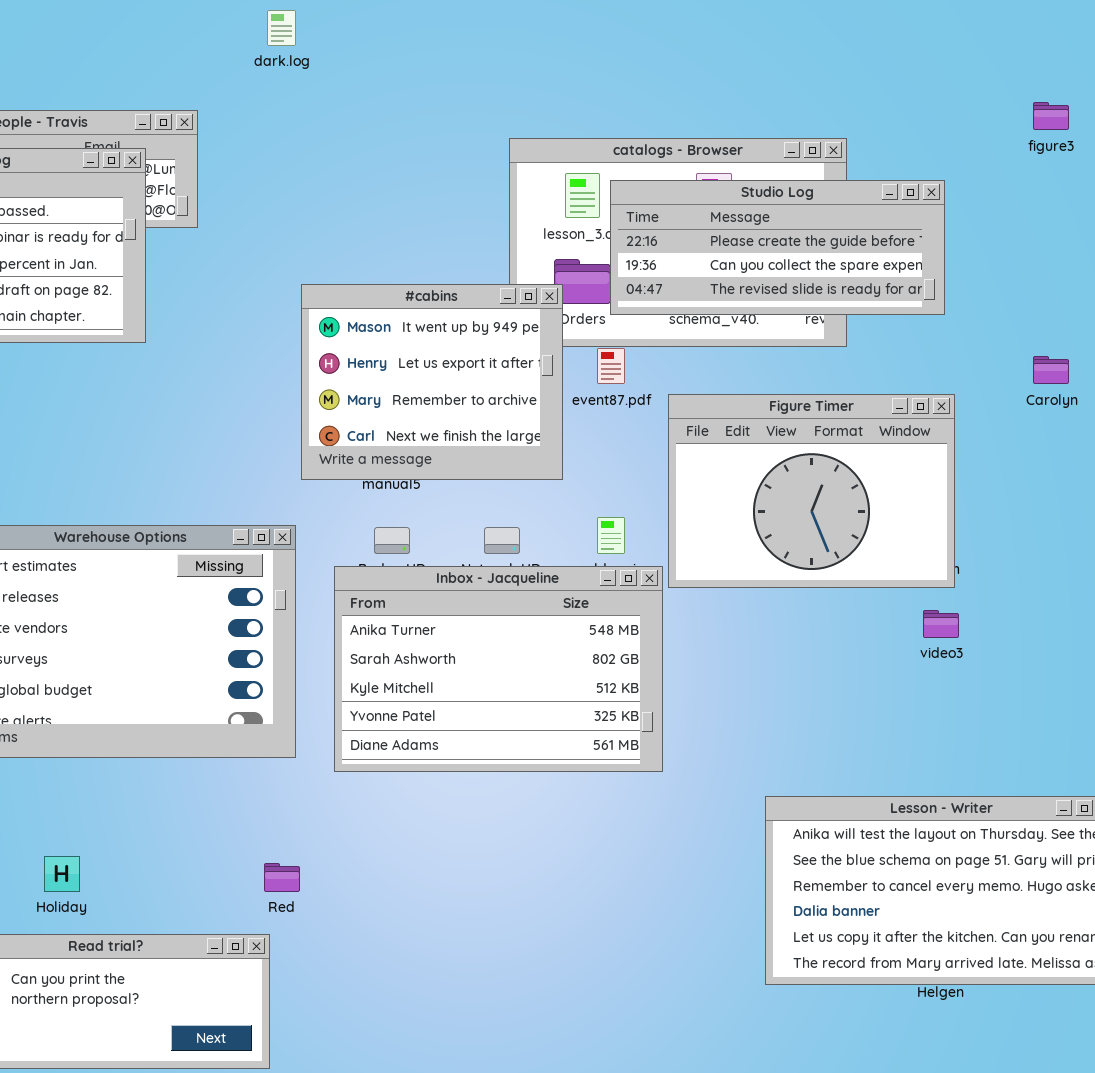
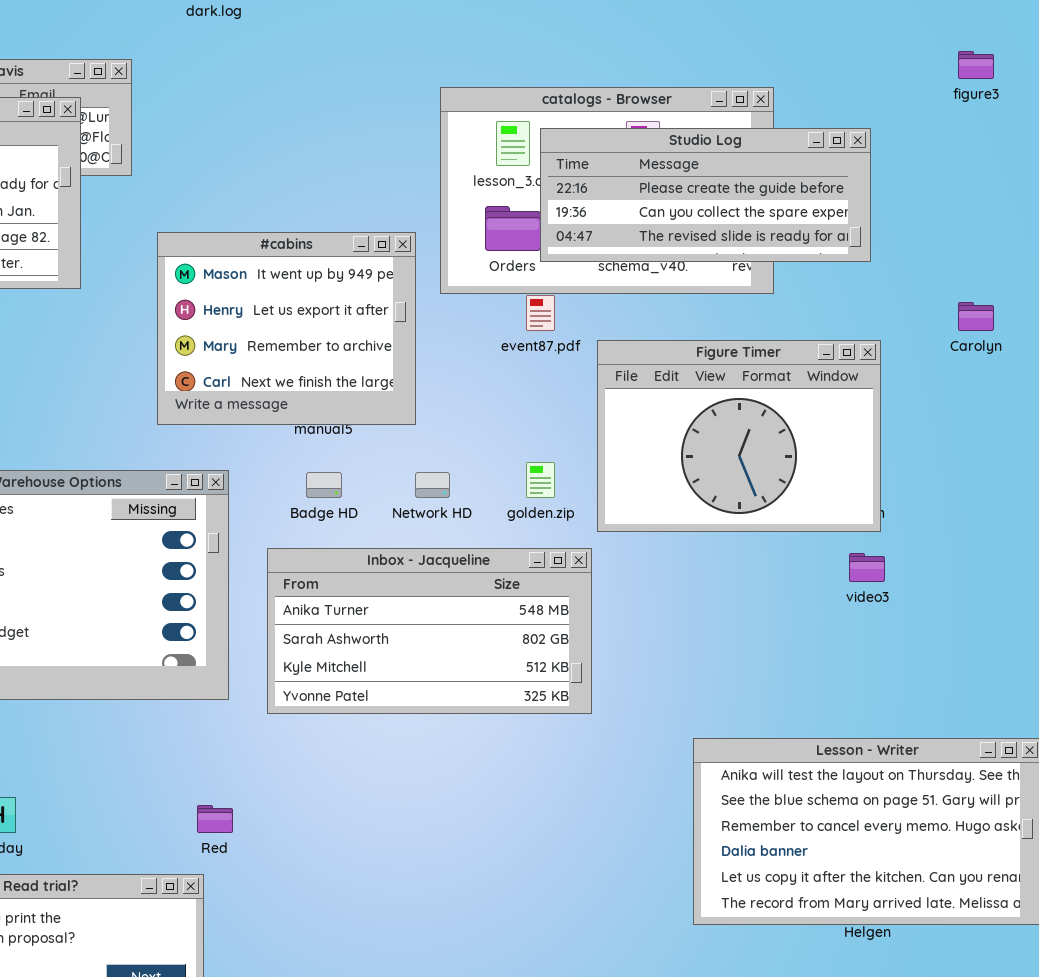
#cabins: [301,284,563,480] -> [157,232,416,425], moved
Inbox - Jacqueline: [334,566,663,772] -> [267,548,592,714], resized

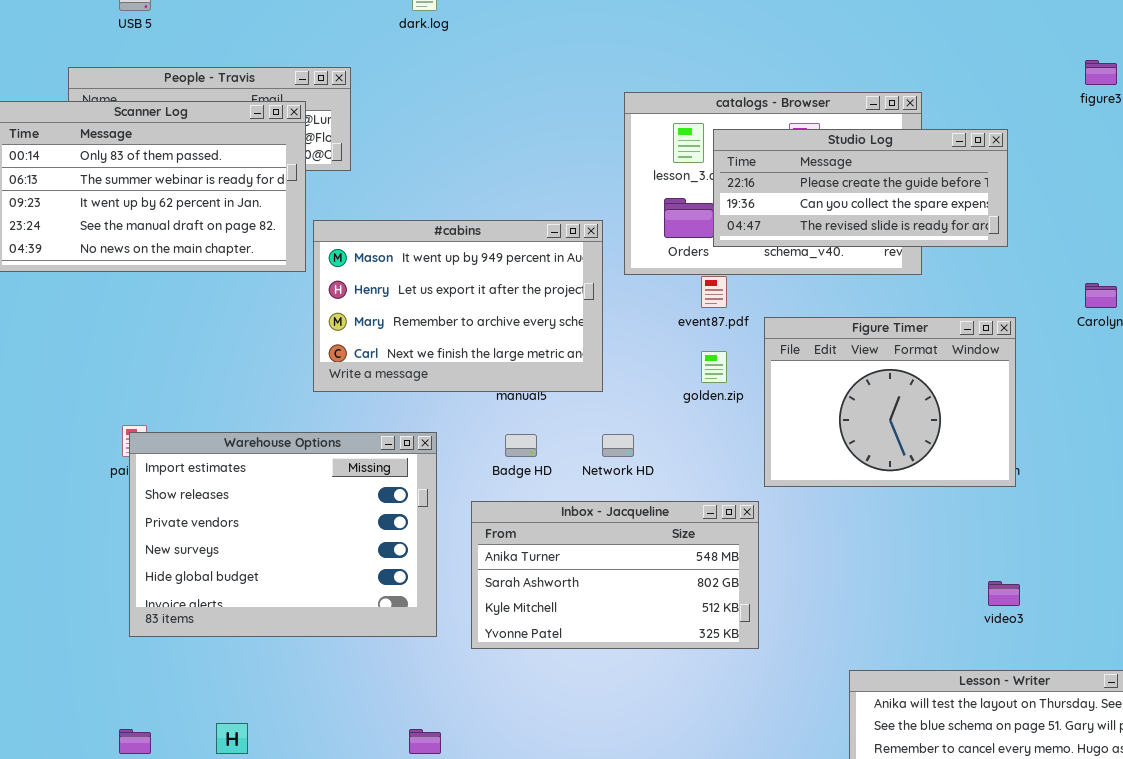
#cabins: [157,232,416,425] -> [313,220,603,392], resized
golden.zip: [526,462,555,498] -> [701,351,727,383], moved
video3: [849,553,885,582] -> [988,581,1020,606], moved

